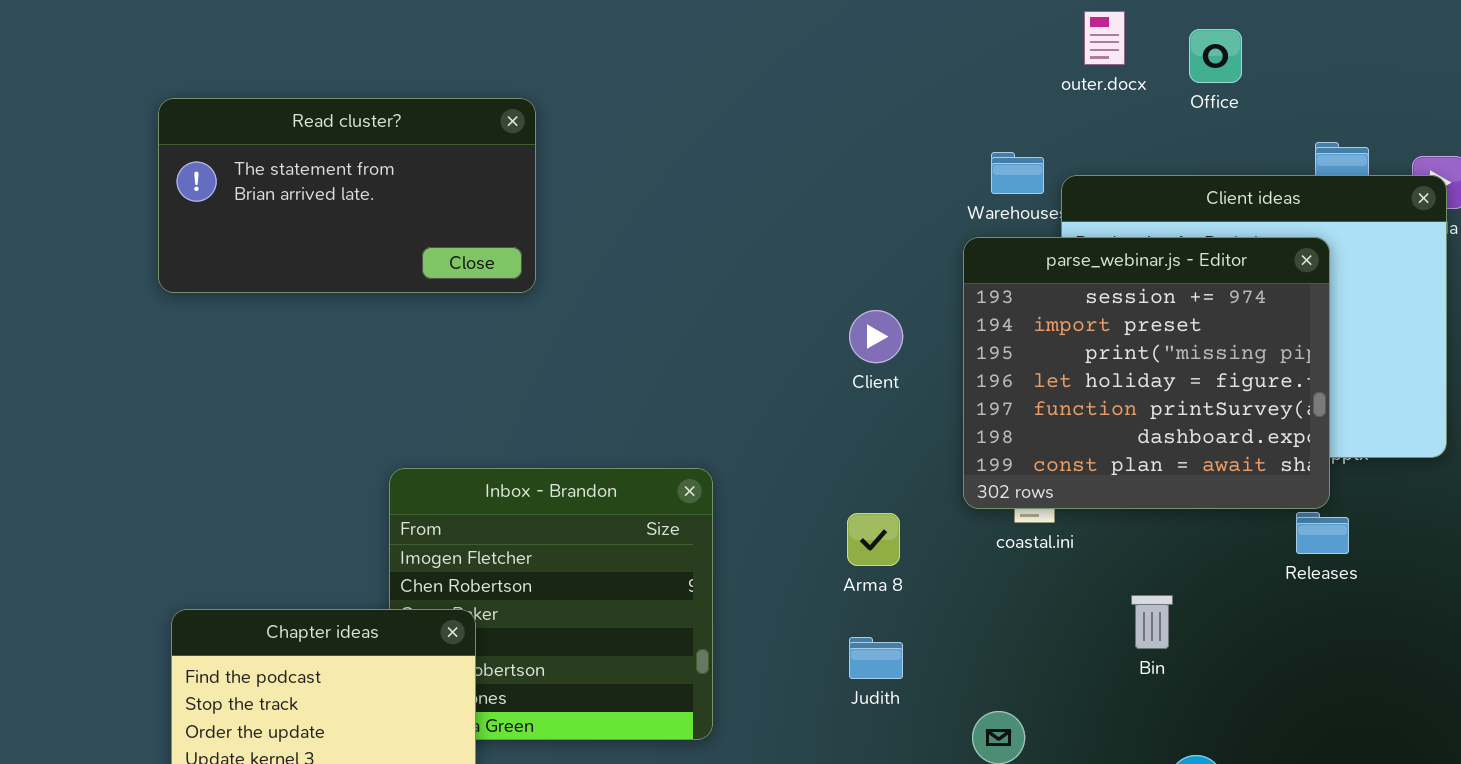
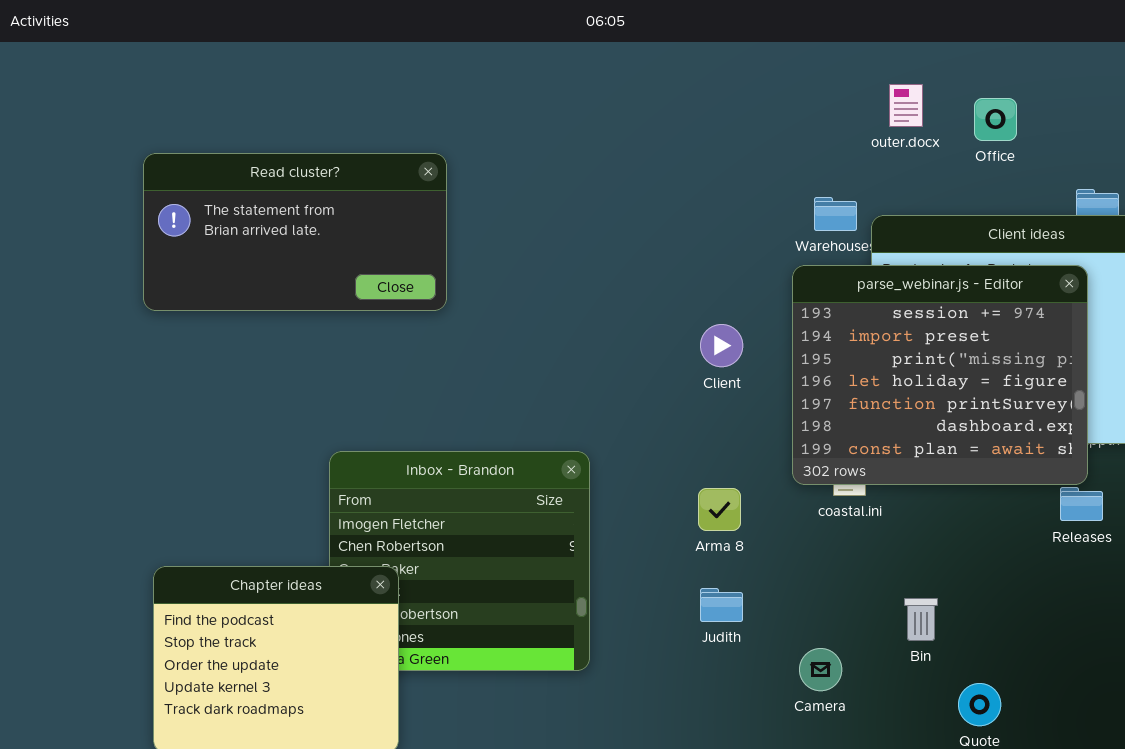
Bin: [1131,595,1173,649] -> [904,598,938,641], moved

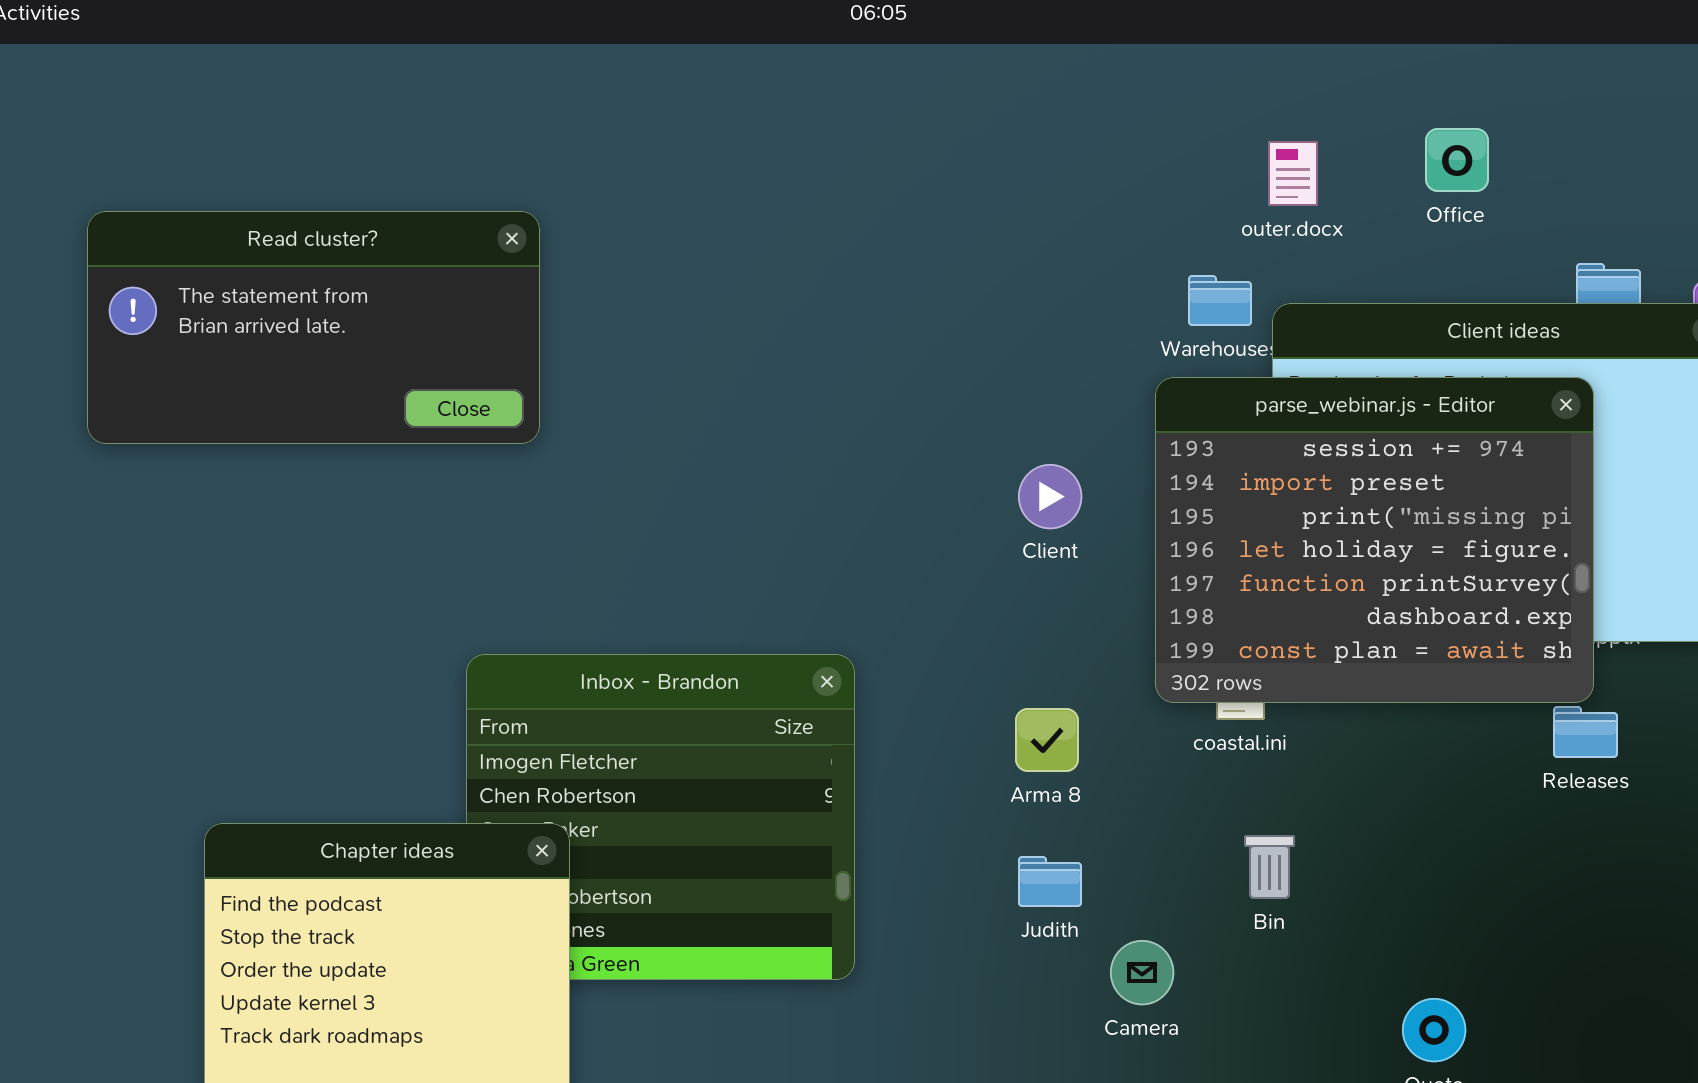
outer.docx: [889,84,923,127] -> [1268,141,1318,206], moved
Read cluster?: [143,153,447,311] -> [87,211,540,444], moved
Bin: [904,598,938,641] -> [1244,835,1295,899], moved
Camera: [799,648,842,691] -> [1110,940,1174,1005], moved

